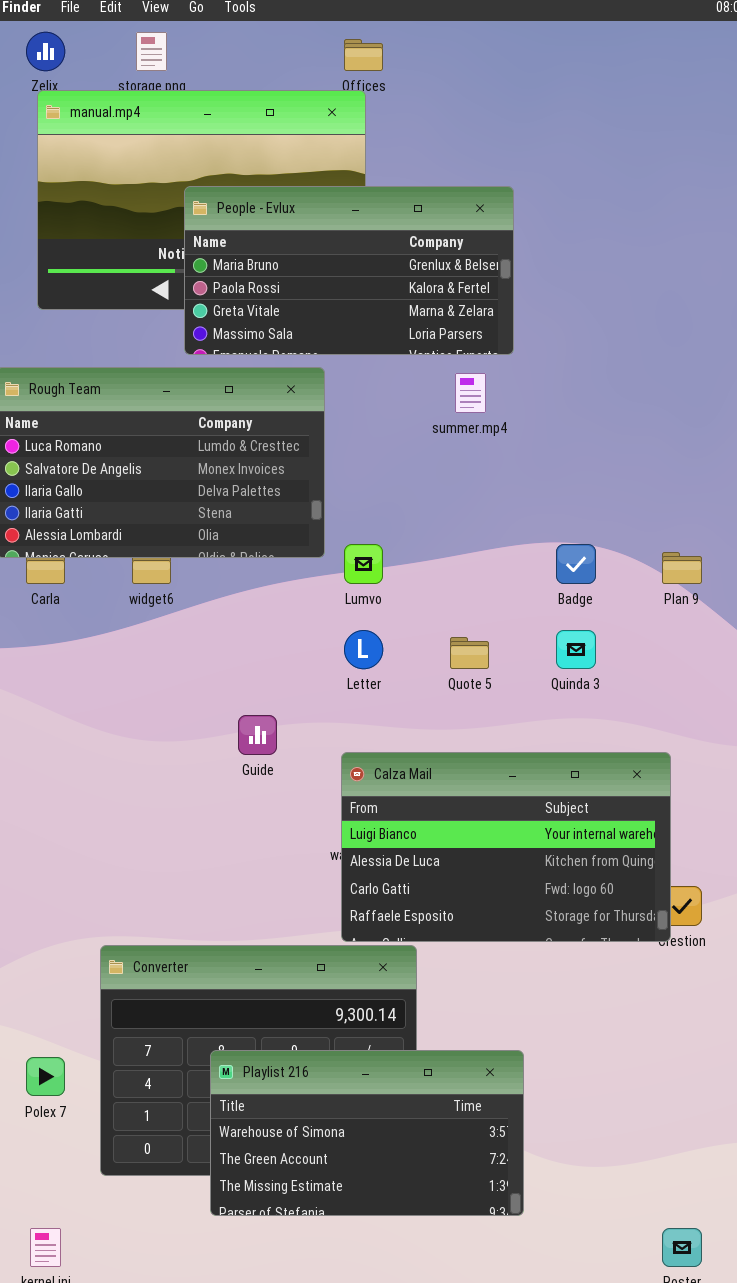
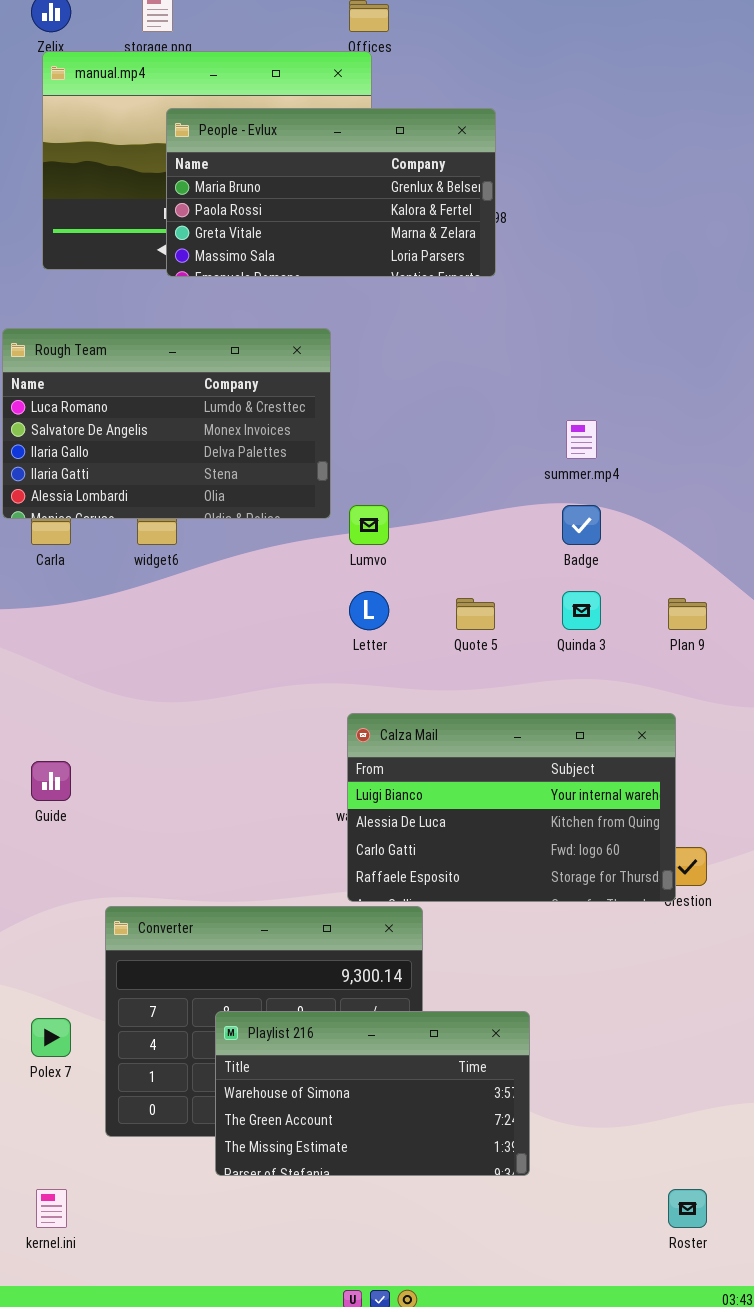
People - Evlux: [184,186,514,355] -> [166,108,496,277], moved
summer.mp4: [455,373,486,413] -> [566,420,597,459], moved
Plan 9: [662,552,702,584] -> [668,598,707,630], moved
Guide: [238,715,277,755] -> [31,761,71,801], moved

